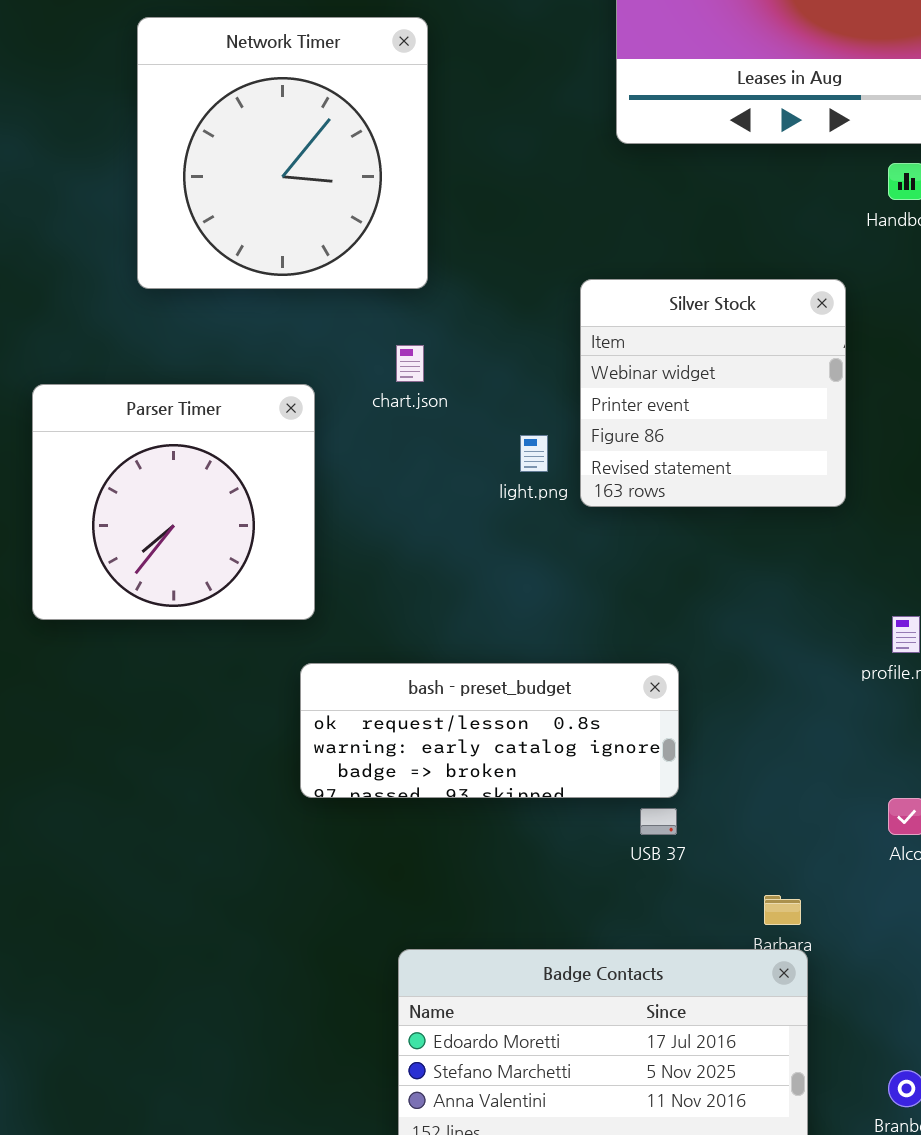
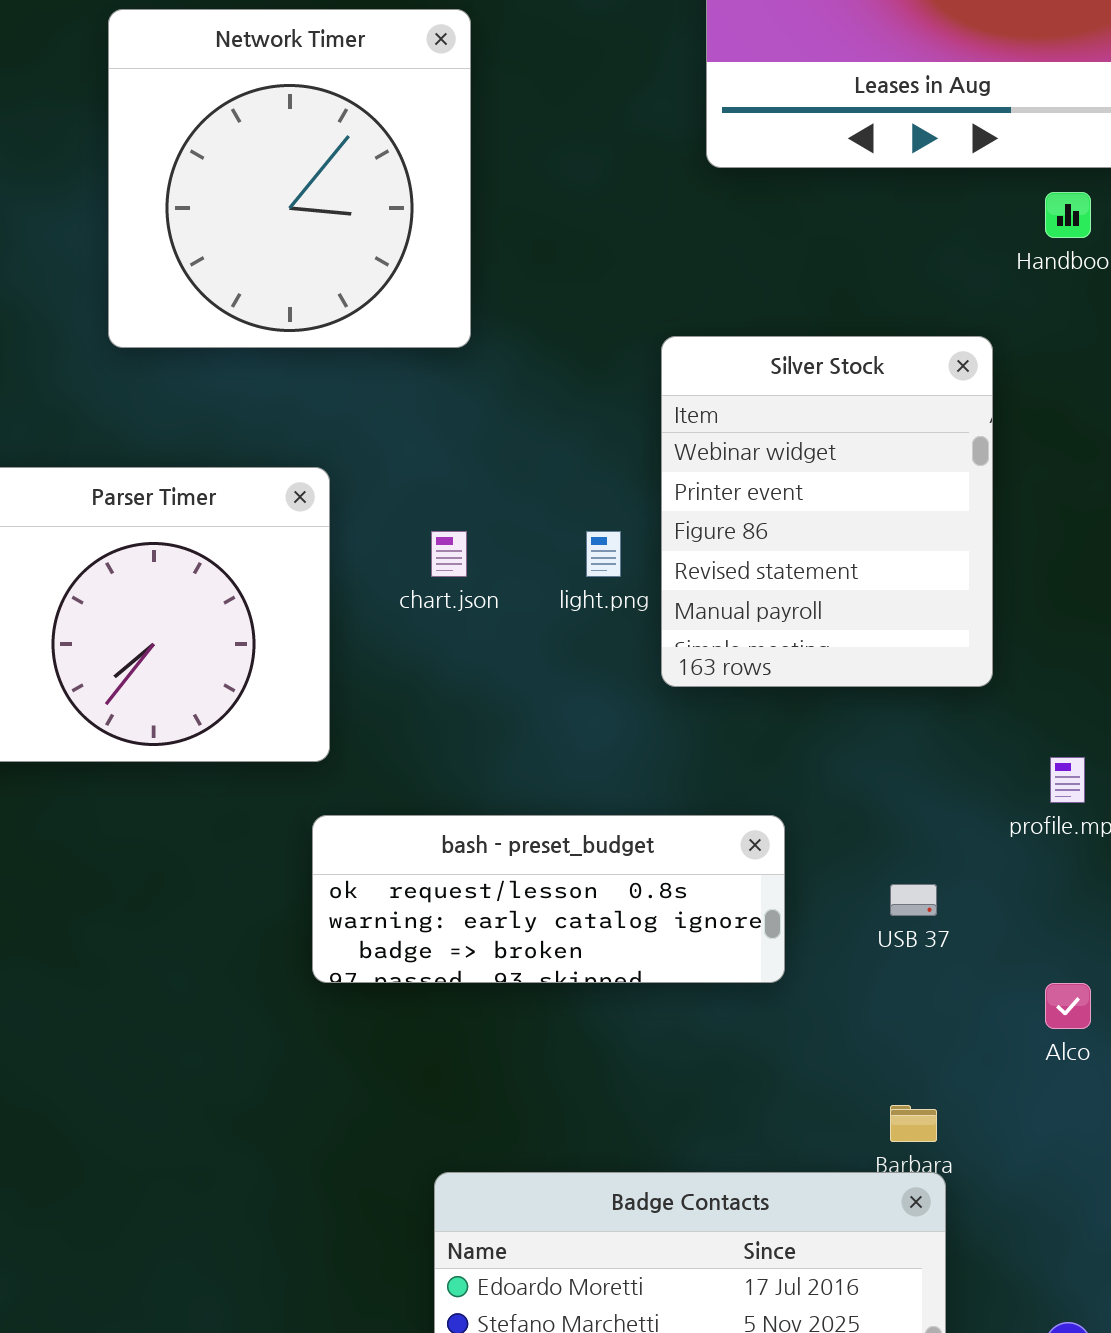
Silver Stock: [580,279,846,507] -> [661,336,993,687], resized
chart.json: [396,345,424,382] -> [431,531,467,577], moved
USB 37: [640,808,677,835] -> [890,884,937,916], moved

